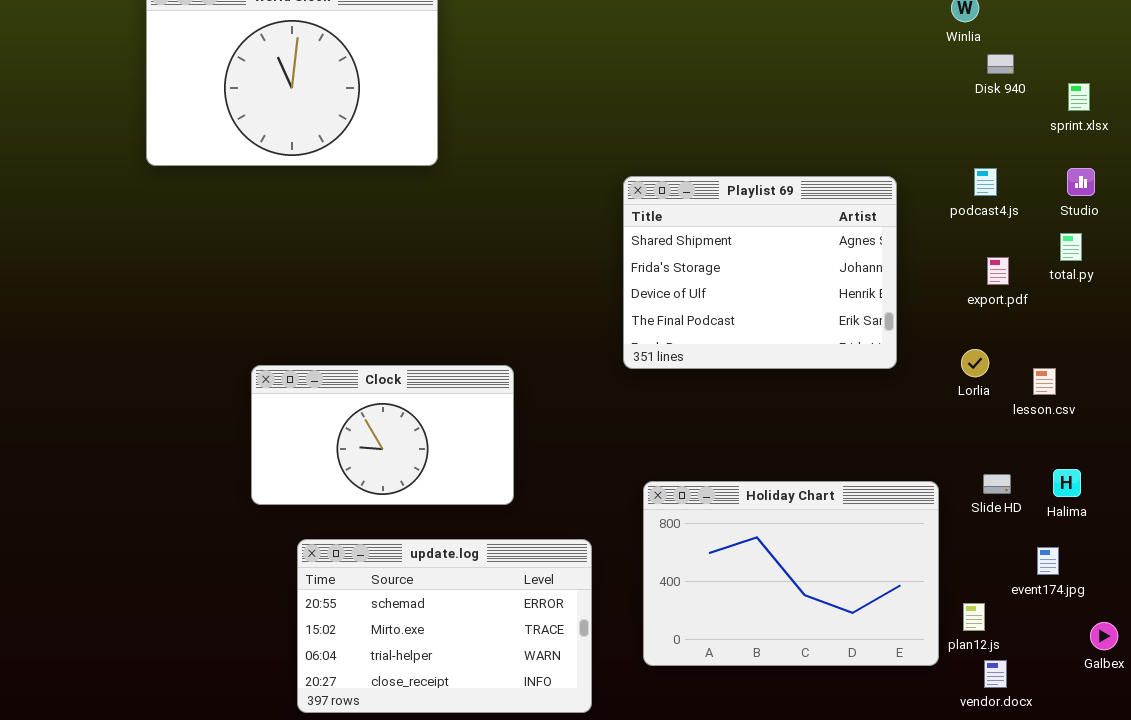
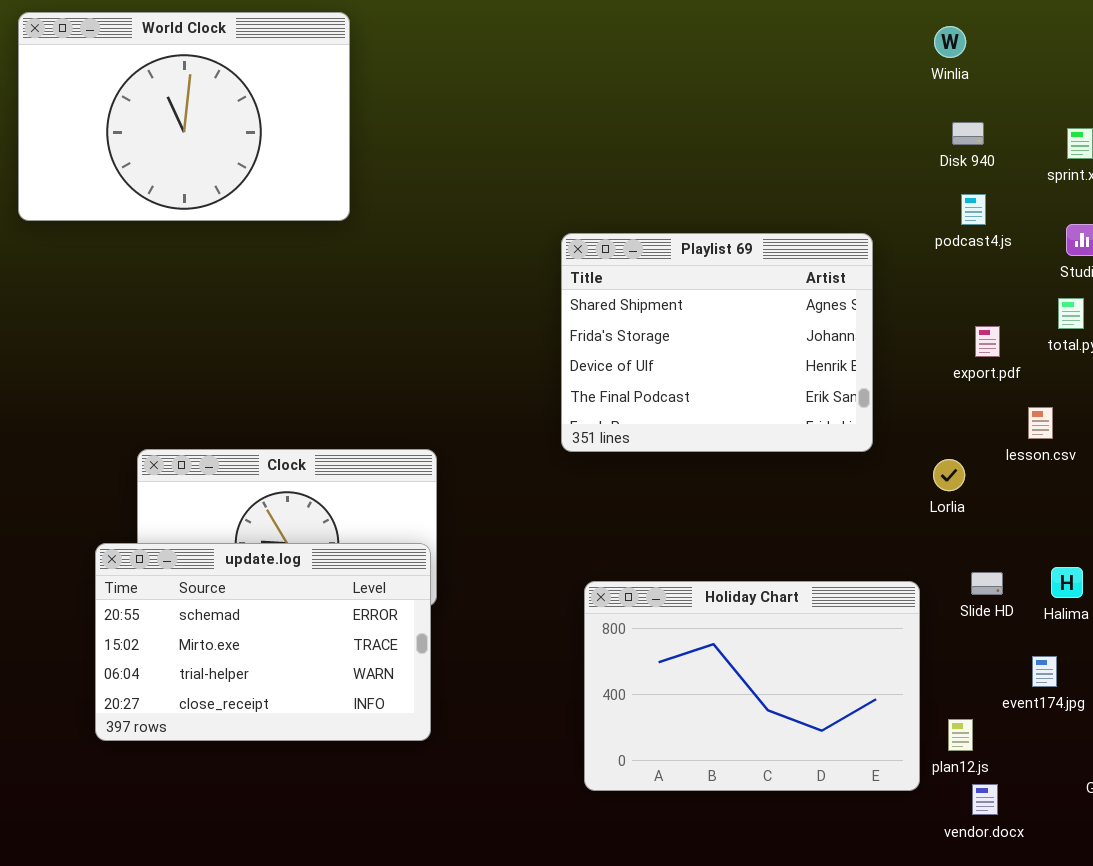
Disk 940: [987,54,1014,74] -> [952,122,984,145], moved
podcast4.js: [974,168,997,196] -> [961,194,986,225], moved
Lorlia: [961,349,989,377] -> [933,459,965,491], moved
lesson.csv: [1033,368,1056,395] -> [1028,407,1053,439], moved
update.log: [297,539,592,713] -> [95,543,431,741], moved

